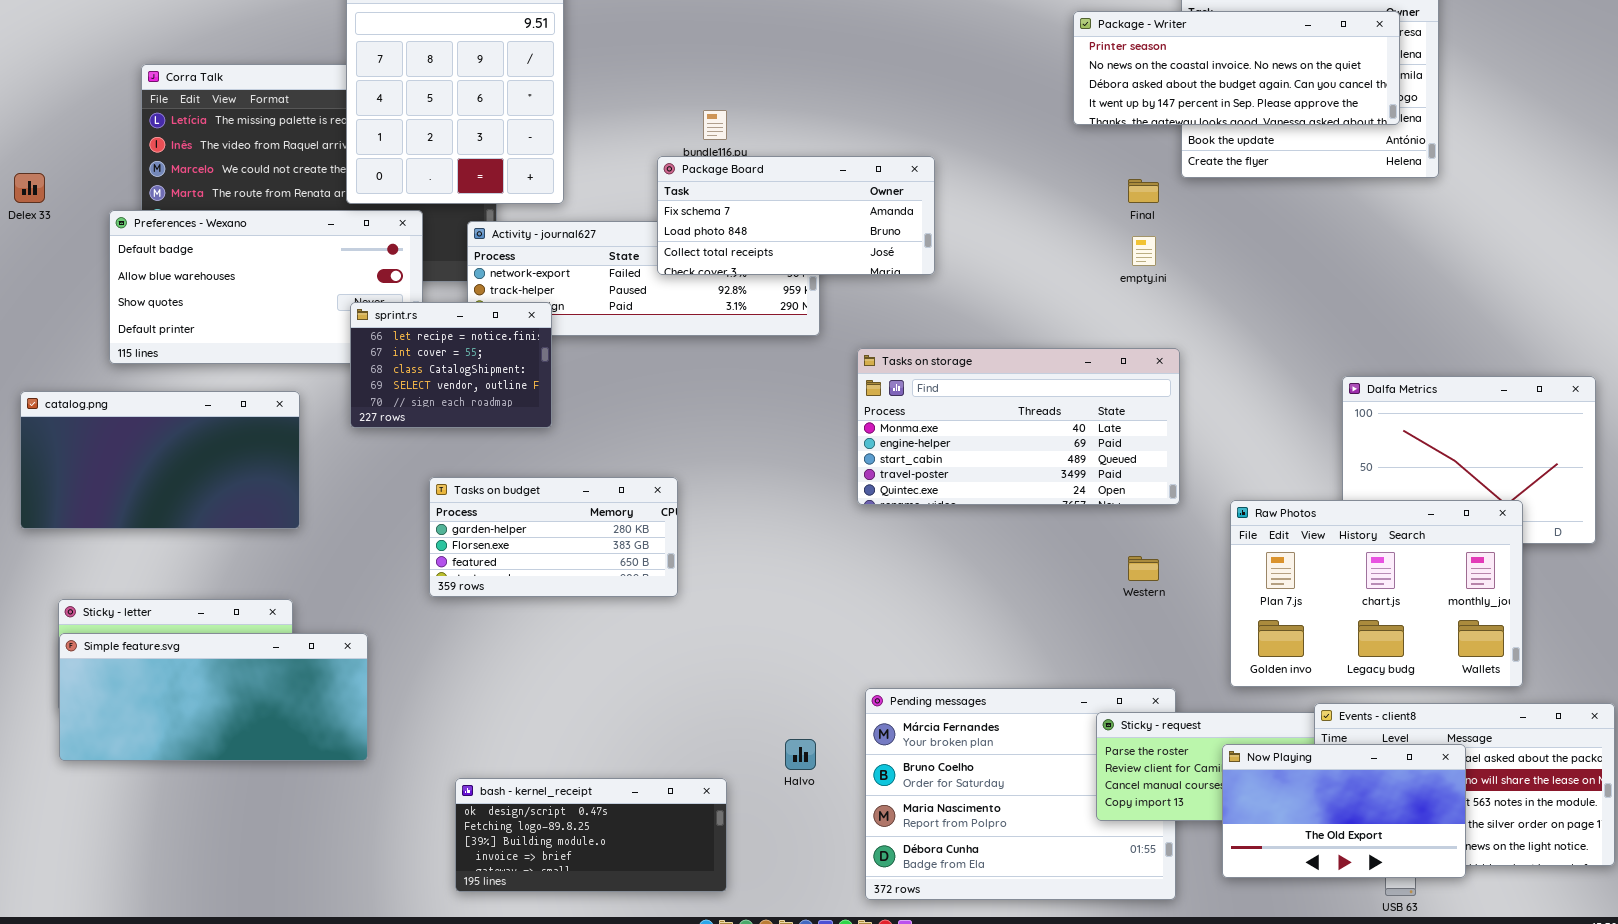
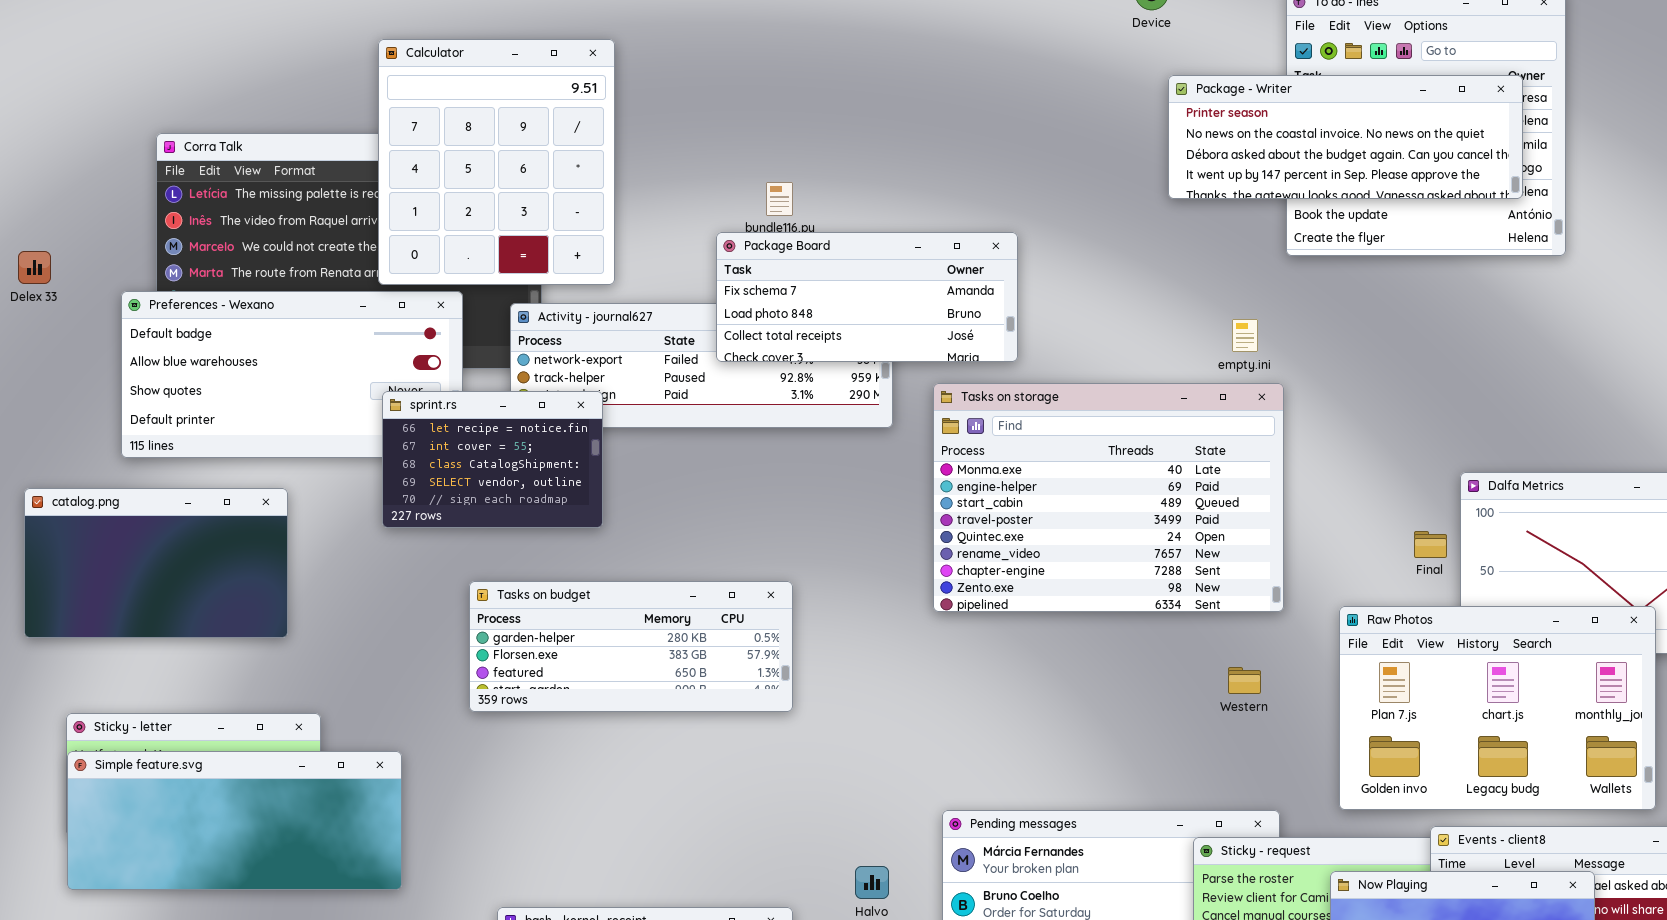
Final: [1128,179,1159,203] -> [1414,531,1447,558], moved
Tasks on storage: [857,348,1180,505] -> [933,383,1284,612], resized
catalog.png: [20,391,300,529] -> [24,488,288,638], resized
Tasks on budget: [429,477,678,597] -> [469,581,793,712], resized

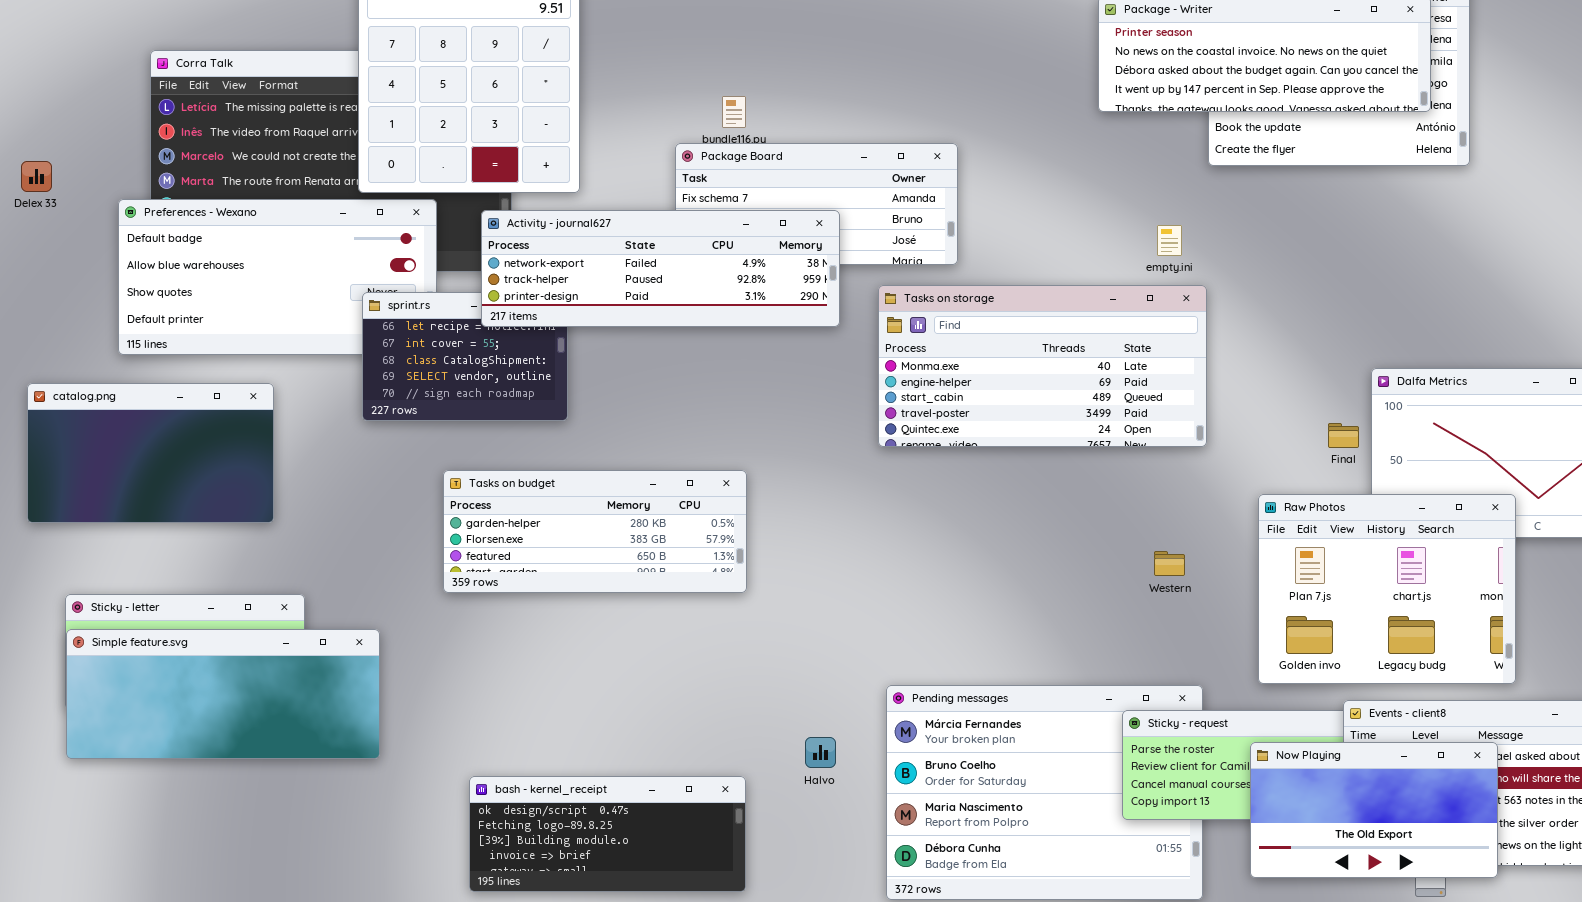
Activity - journal627: [510,303,893,428] -> [481,210,840,327], raised
Tasks on storage: [933,383,1284,612] -> [878,285,1207,447], resized
Raw Photos: [1339,606,1656,810] -> [1258,494,1516,684], resized

